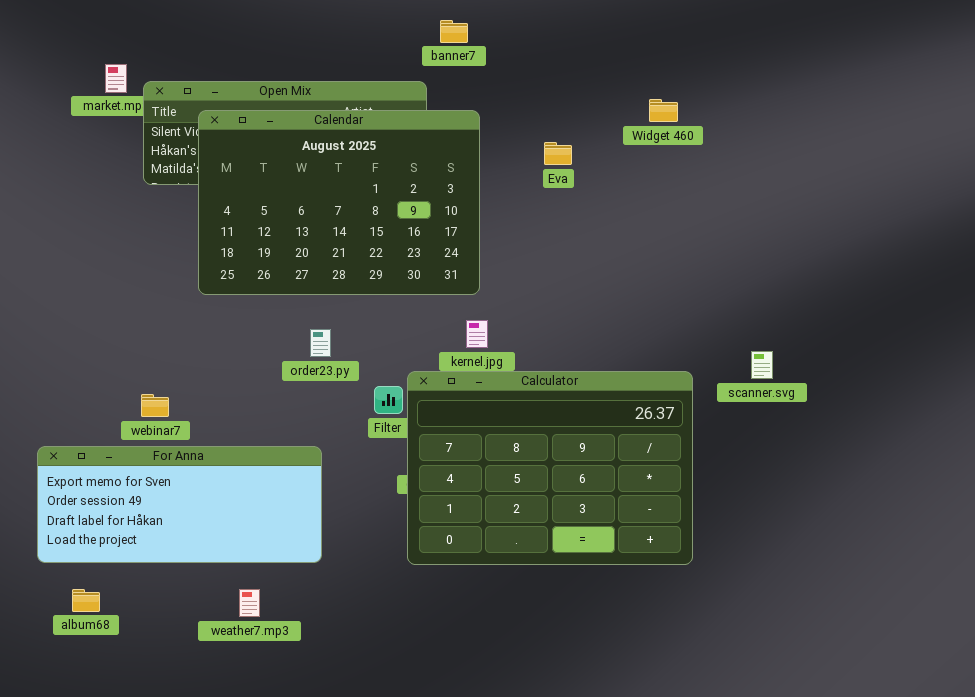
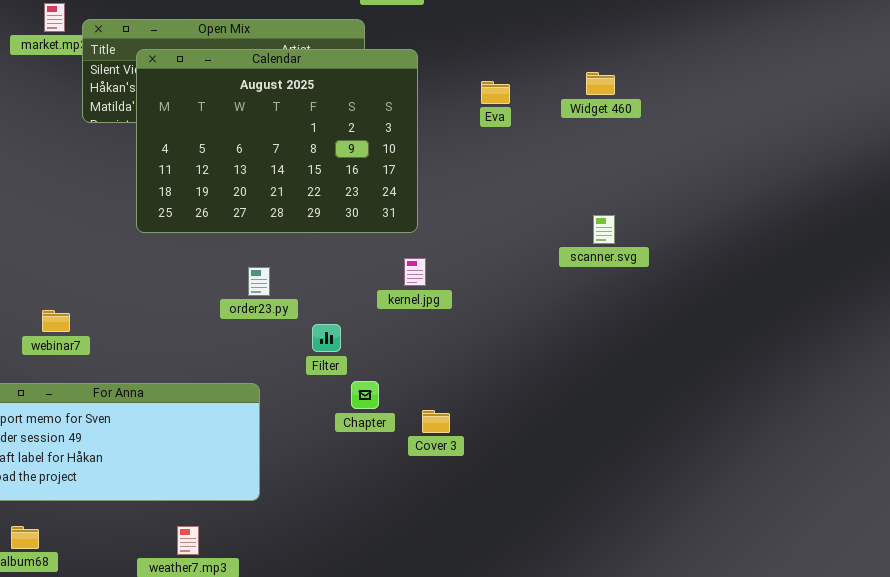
Widget 460: [649,99,678,122] -> [586,72,615,95], moved
scanner.svg: [751,351,773,379] -> [593,215,615,244], moved
Calculator: [407,371,693,565] -> none, closed
webinar7: [141,394,169,417] -> [42,310,70,332], moved

